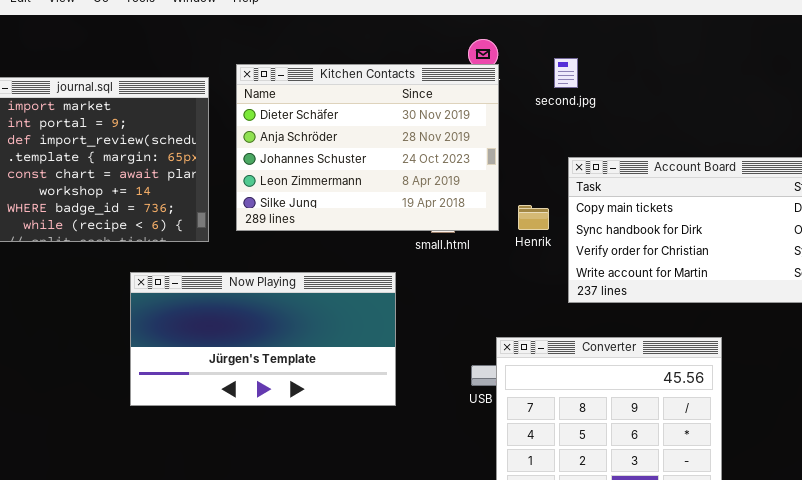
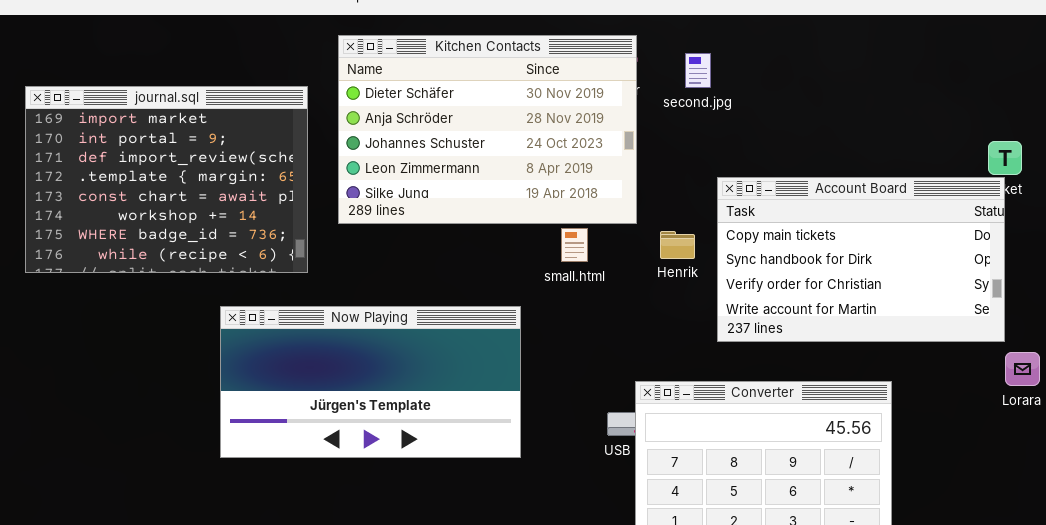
second.jpg: [554,58,578,88] -> [685,53,711,88], moved
Kitchen Contacts: [236,64,499,231] -> [338,35,637,224], moved

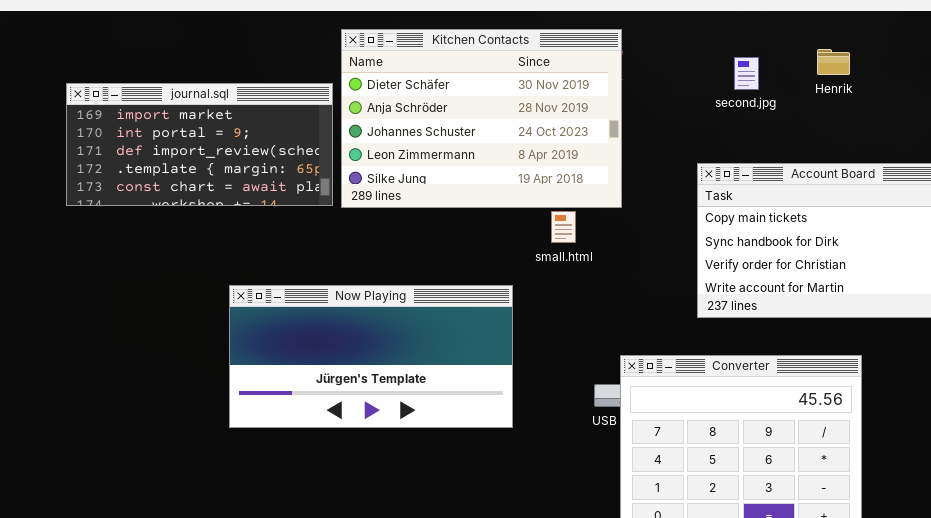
second.jpg: [685,53,711,88] -> [734,57,759,90], moved
journal.sql: [25,86,308,273] -> [66,83,333,206], moved, resized
Henrik: [660,231,695,259] -> [817,49,850,75], moved

